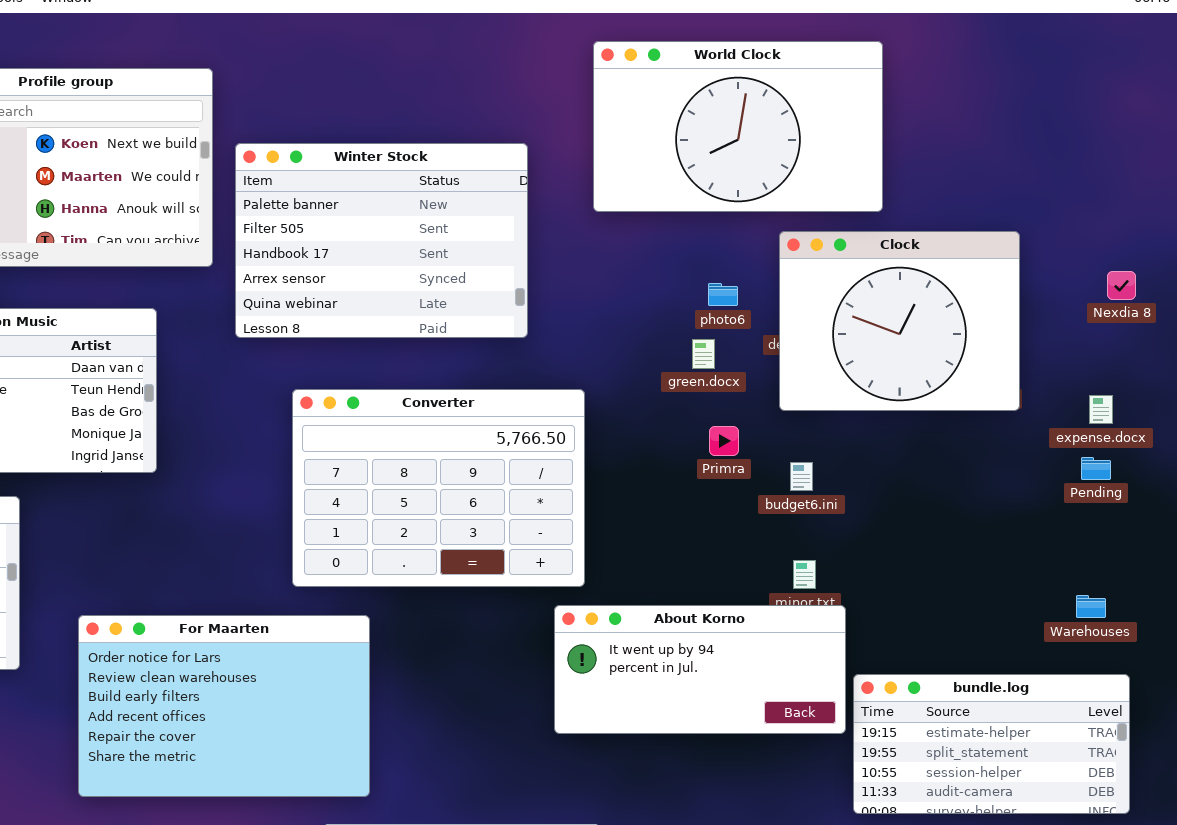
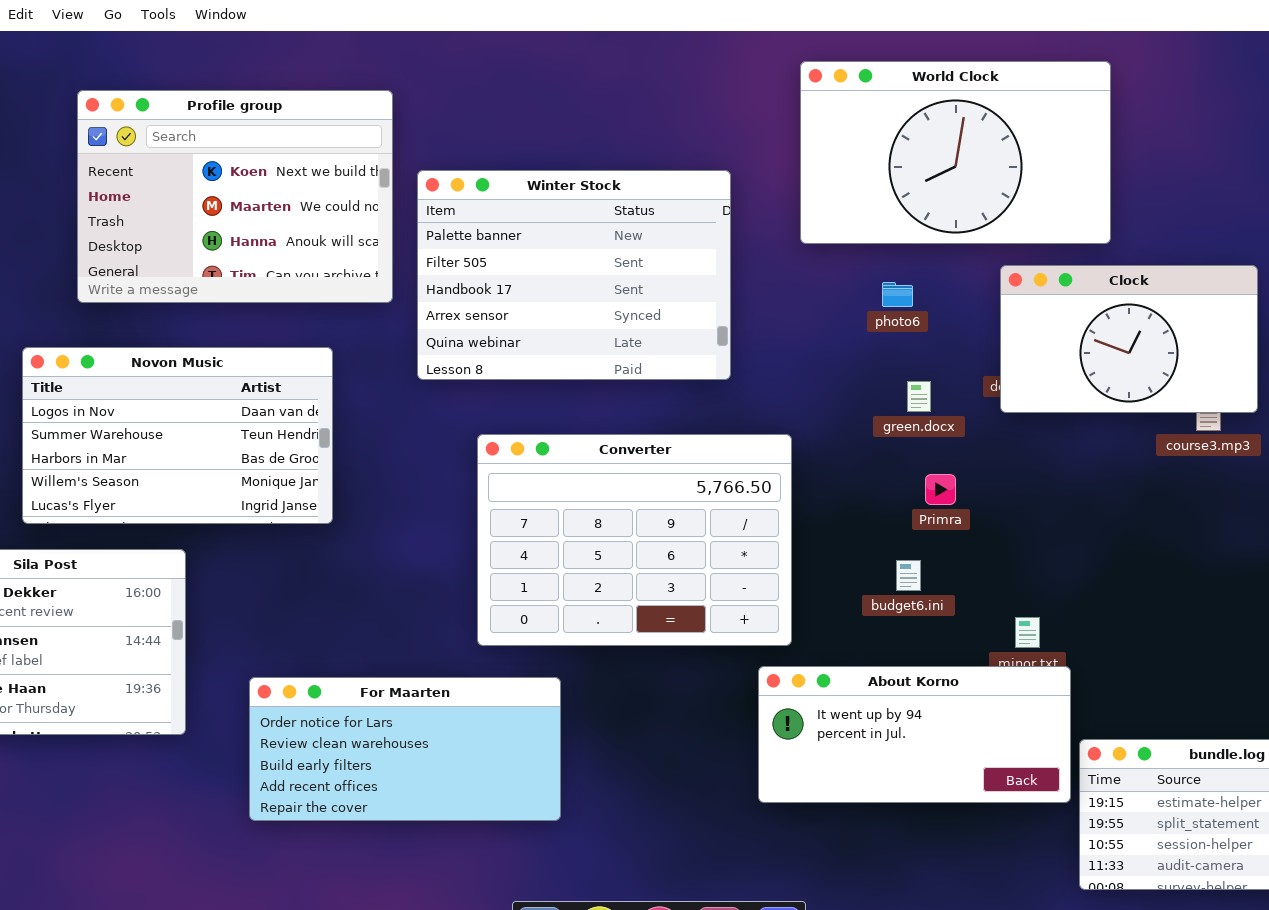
Clock: [779,231,1020,411] -> [1000,265,1258,413], resized
photo6: [708,283,738,306] -> [882,282,913,307], moved
budget6.ini: [790,462,813,491] -> [896,560,921,591], moved
For Maarten: [78,615,370,797] -> [249,677,561,821], resized

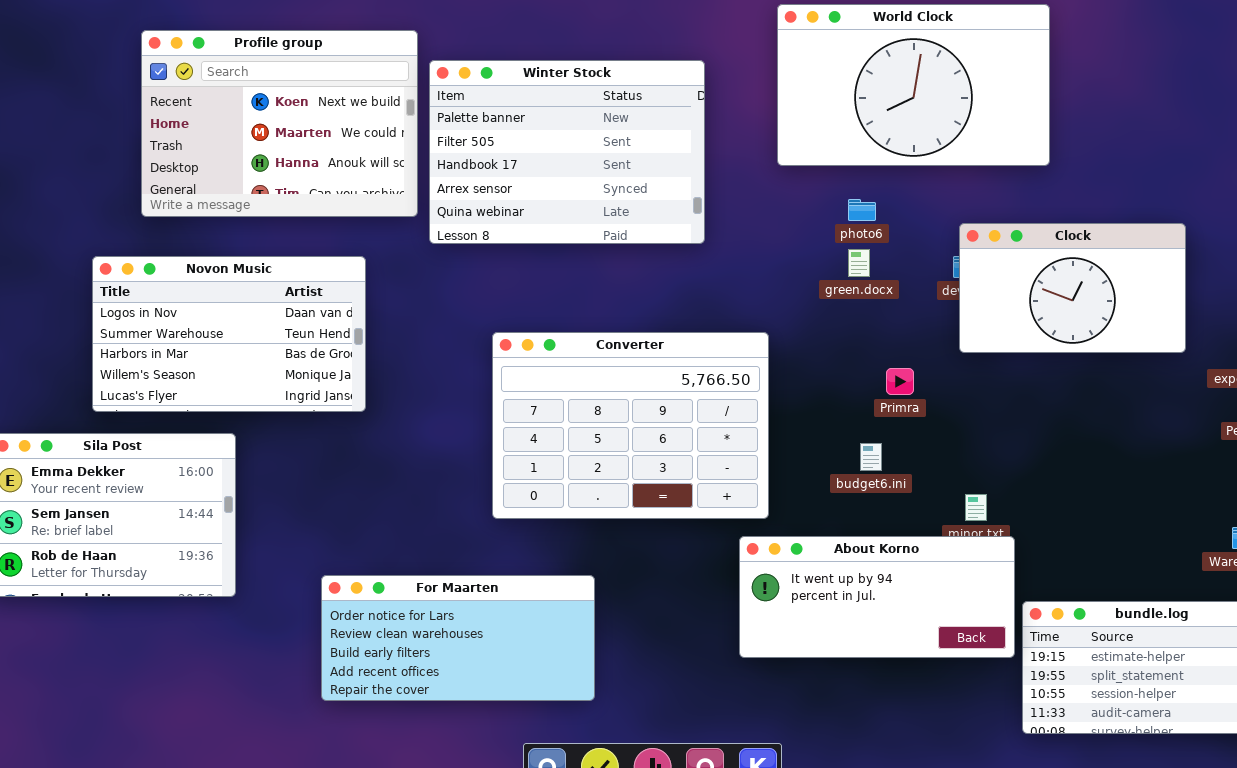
Winter Stock: [417,170,731,380] -> [429,60,705,244], moved
Clock: [1000,265,1258,413] -> [959,223,1186,353], moved
green.docx: [907,381,931,412] -> [848,249,870,277], moved
For Maarten: [249,677,561,821] -> [321,575,595,701], moved

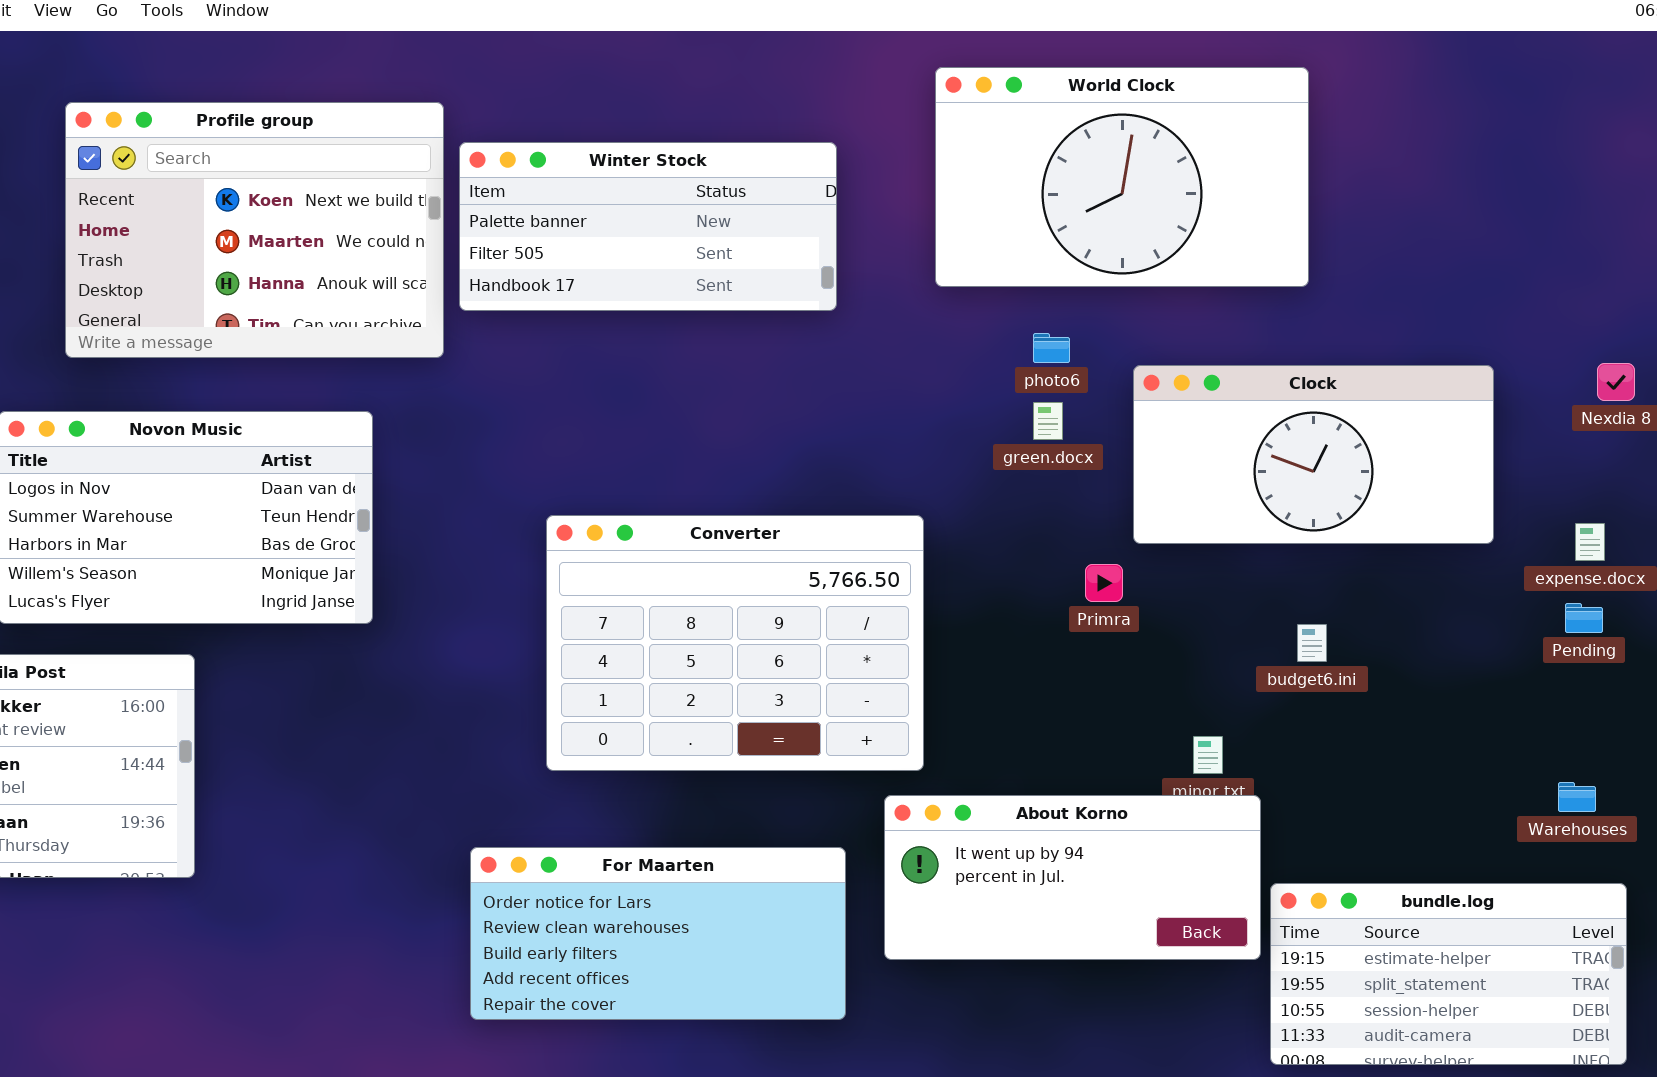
Winter Stock: [429,60,705,244] -> [459,142,837,311], resized
Clock: [959,223,1186,353] -> [1133,365,1494,544], resized
budget6.ini: [860,443,882,471] -> [1297,624,1327,662], moved
For Maarten: [321,575,595,701] -> [470,847,846,1020], moved

